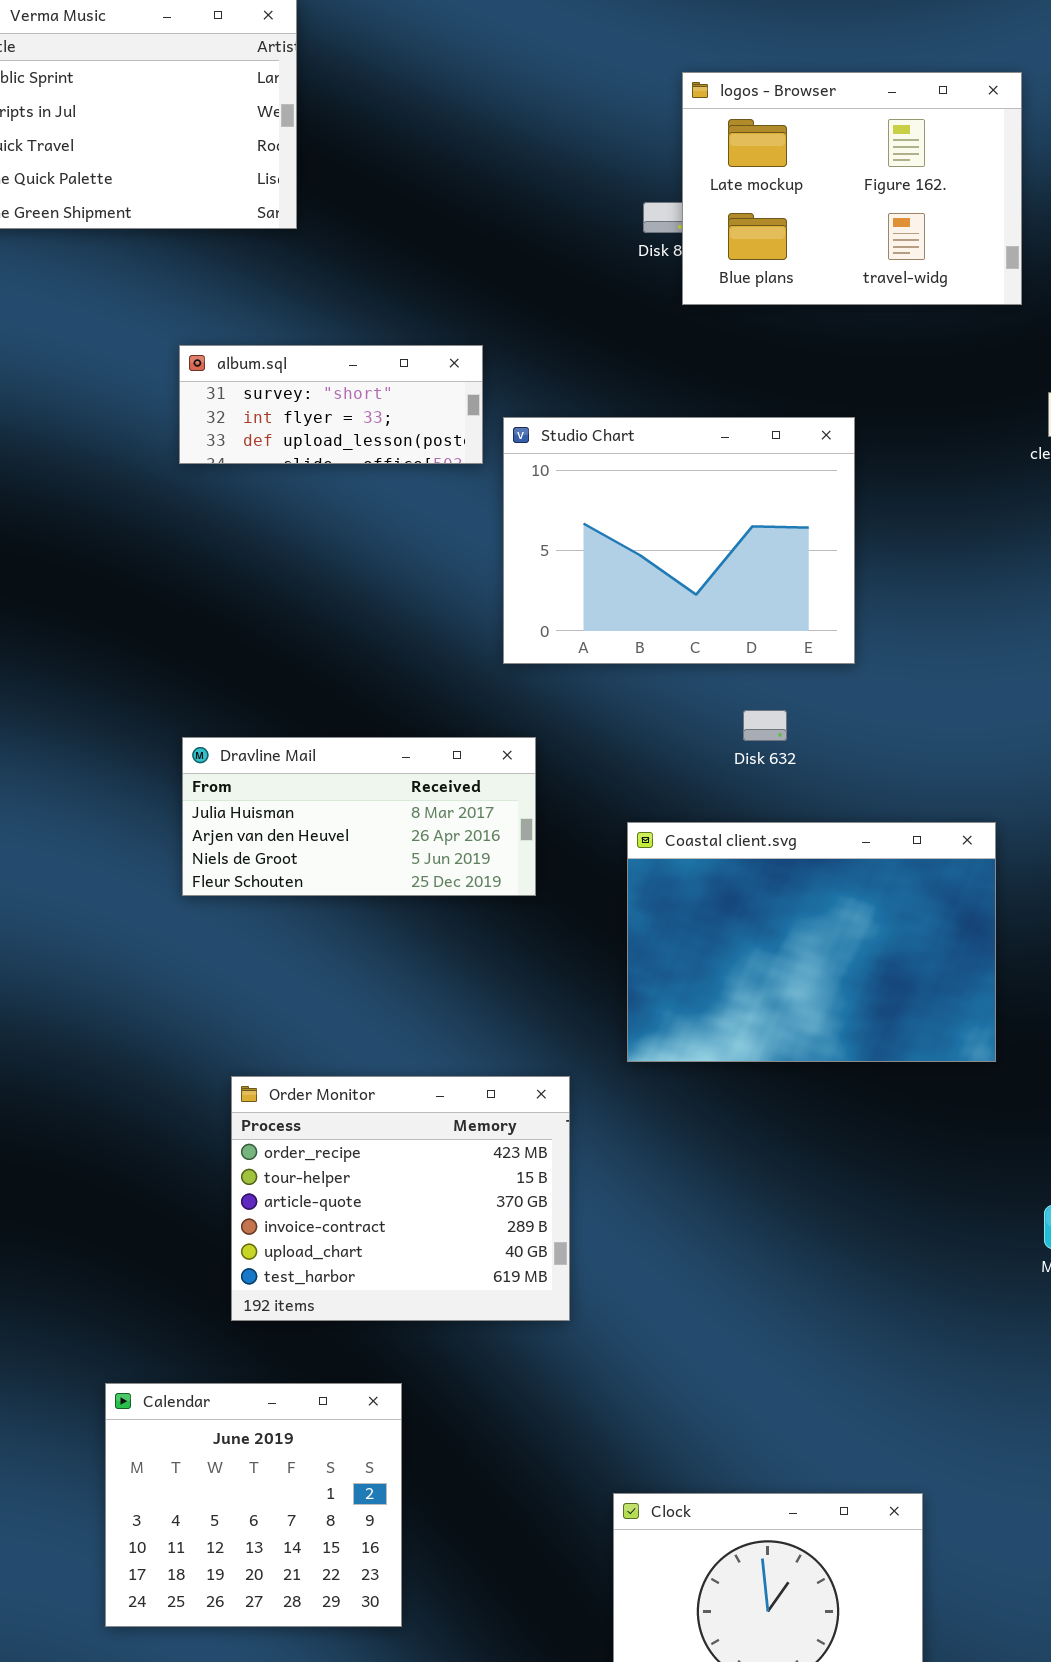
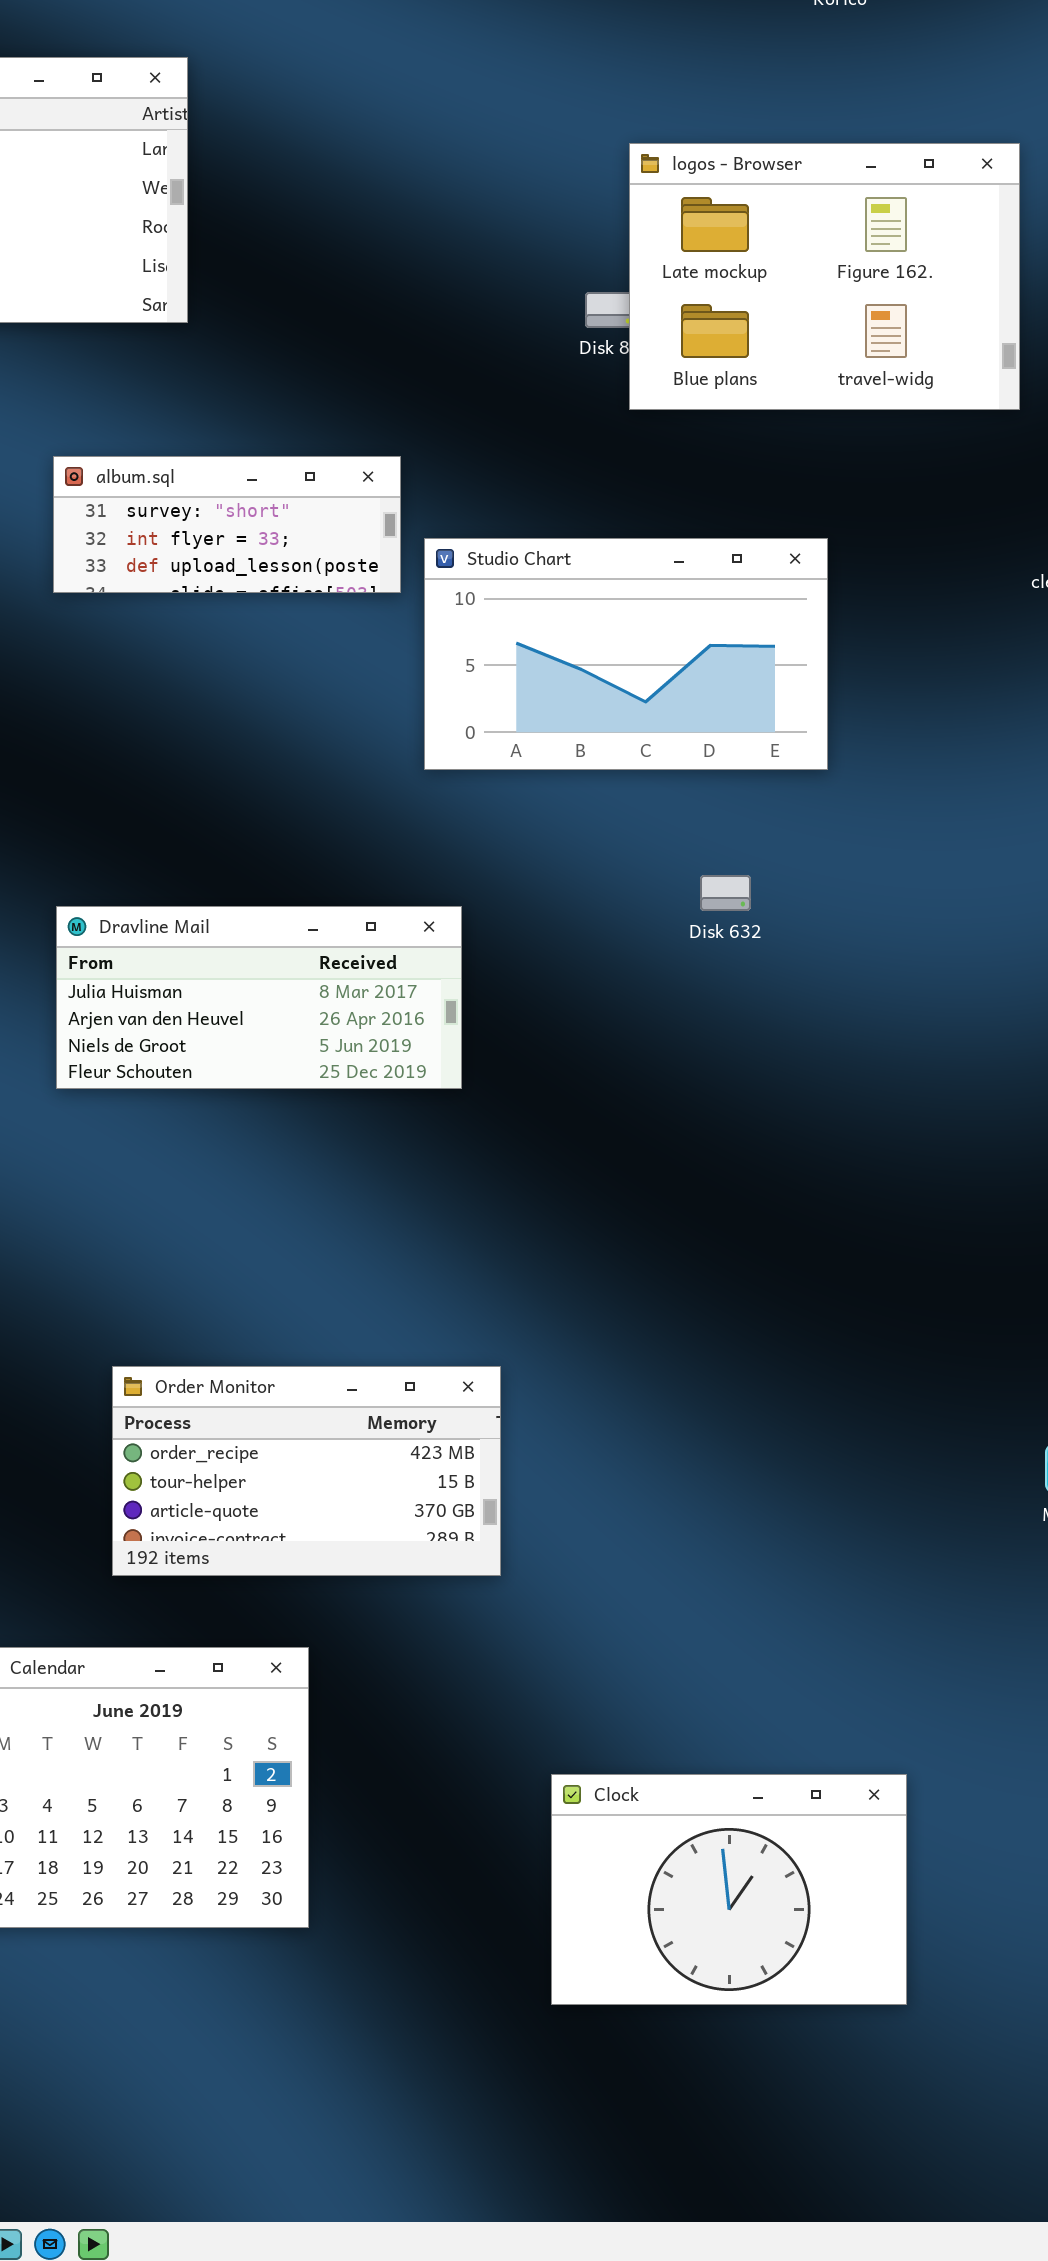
Studio Chart: [503,417,855,664] -> [424,538,828,770], resized
Coastal client.svg: [627,822,996,1062] -> none, closed
Order Monitor: [231,1076,570,1321] -> [112,1366,501,1576], resized

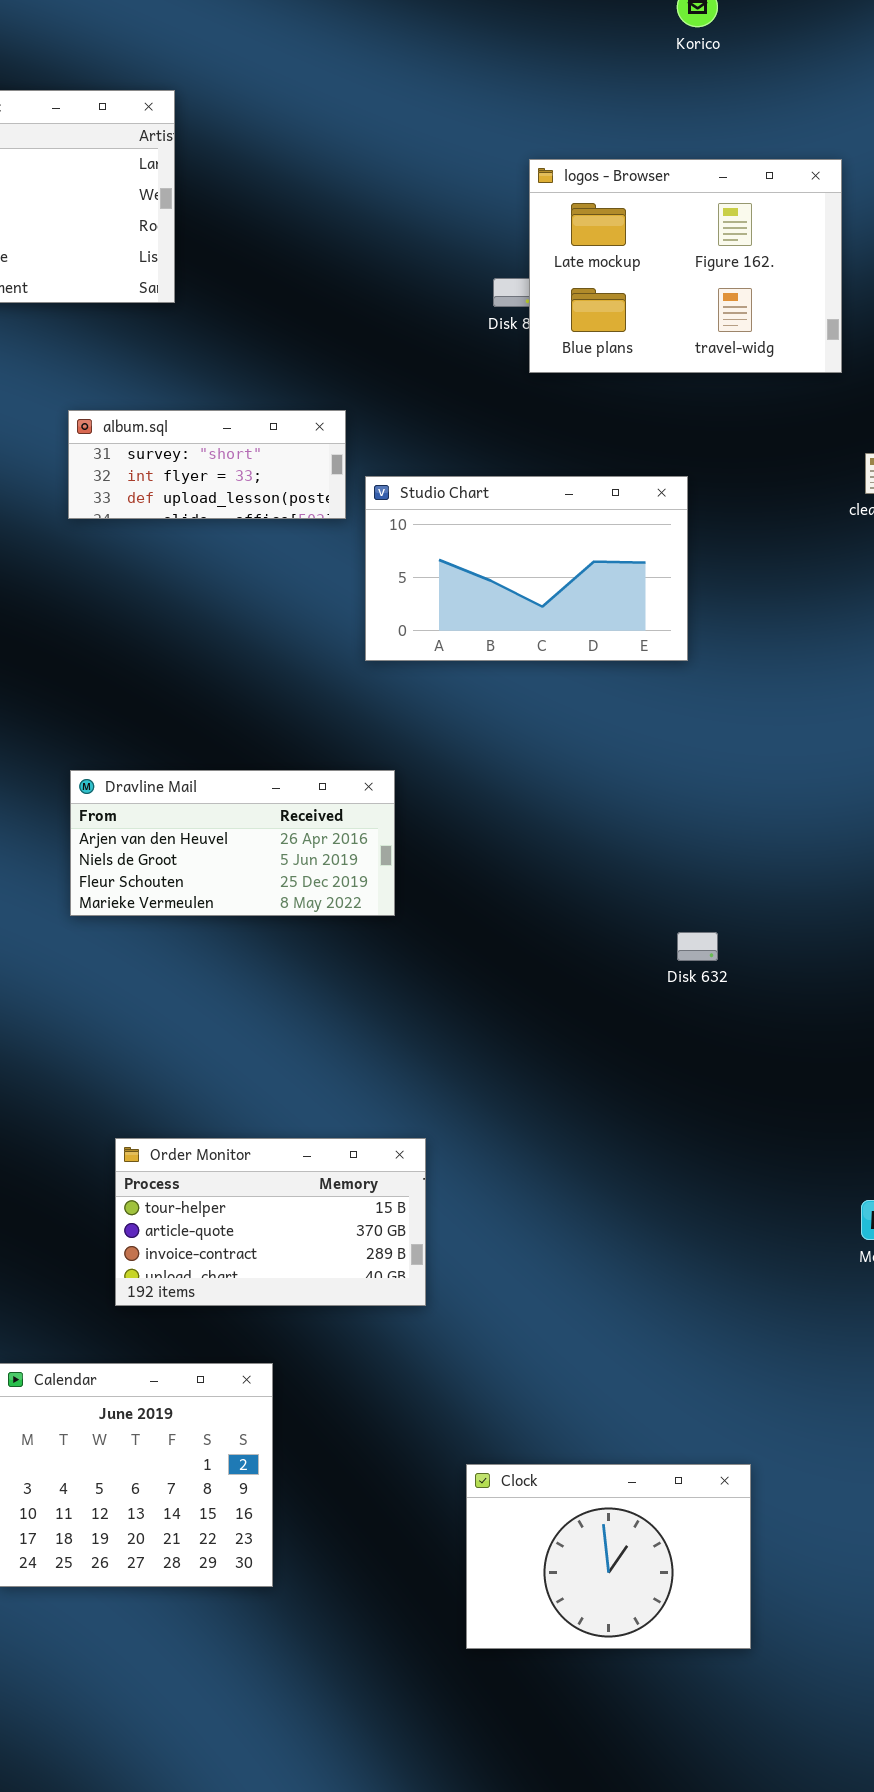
Disk 632: [700,875,751,911] -> [677,932,718,961], moved
Dravline Mail: [56,906,462,1089] -> [70,770,395,916], scrolled down 1 row
Order Monitor: [112,1366,501,1576] -> [115,1138,426,1306], scrolled down 1 row

